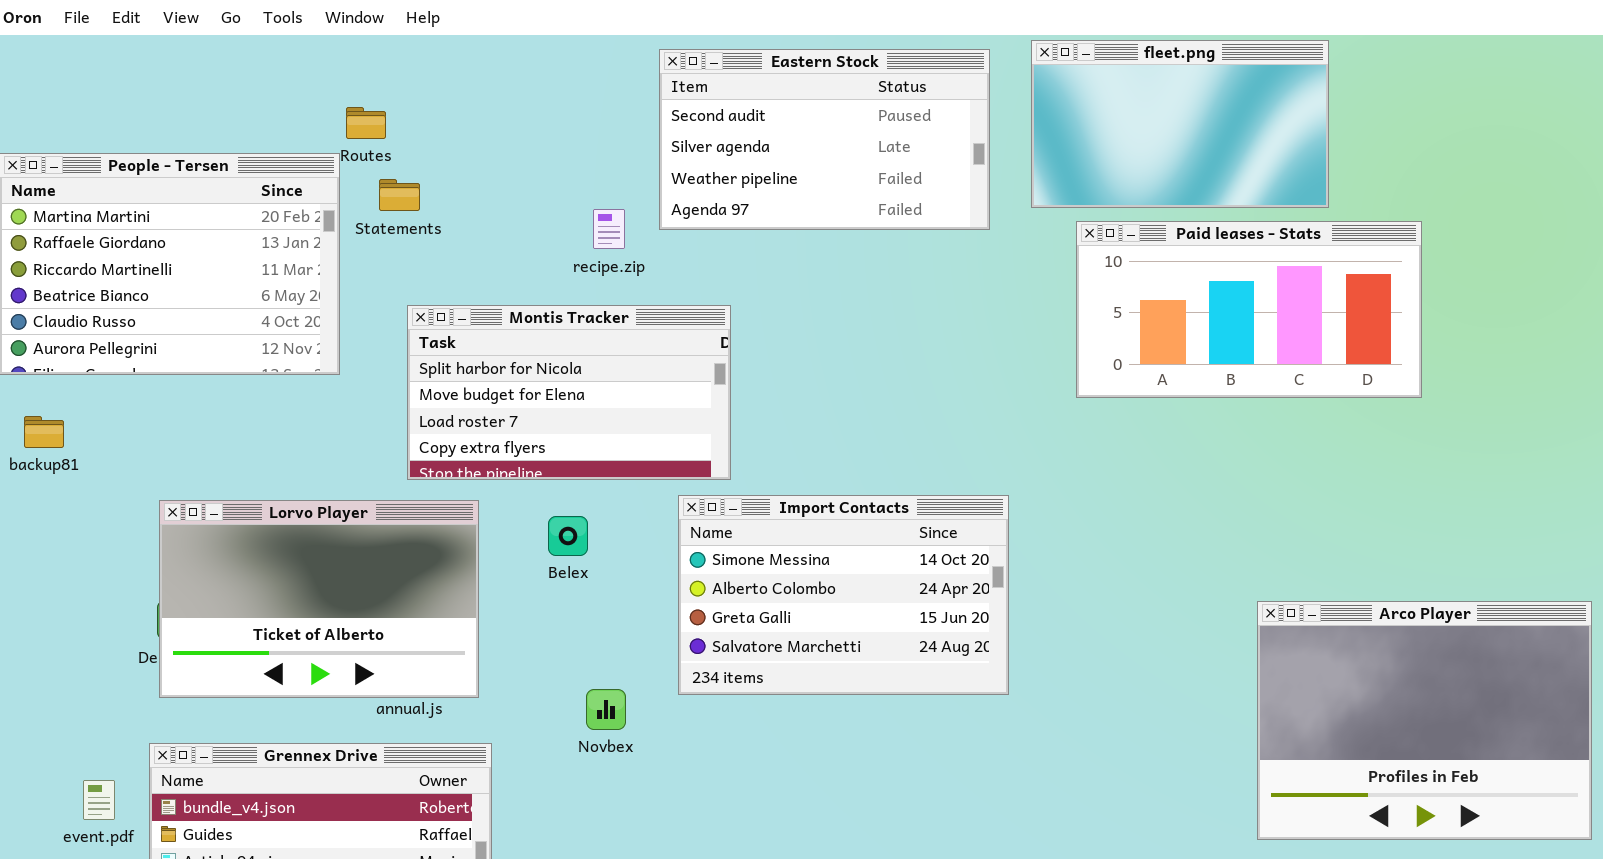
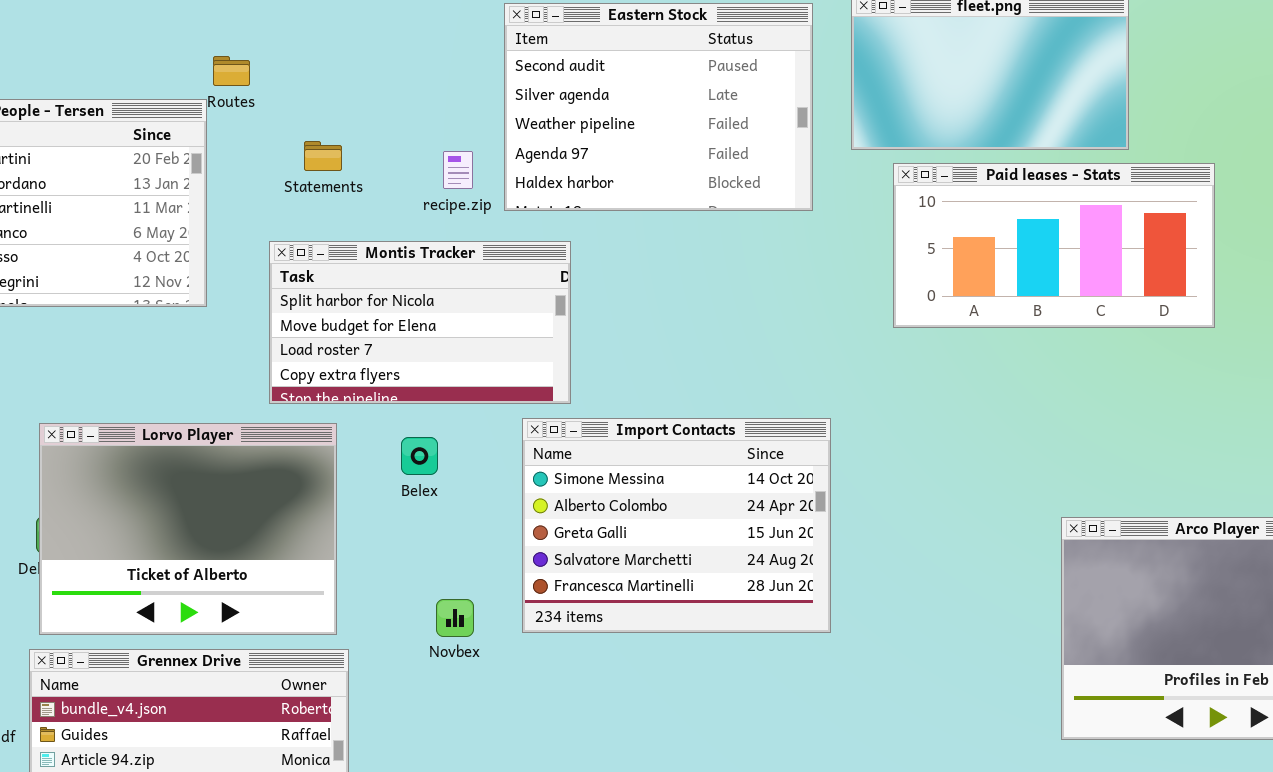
Eastern Stock: [659,49,990,230] -> [504,3,813,211], resized
Statements: [379,179,420,211] -> [304,141,342,171], moved
Import Contacts: [678,495,1009,695] -> [522,418,831,633], resized
Lorvo Player: [159,500,479,698] -> [39,423,337,635], resized

